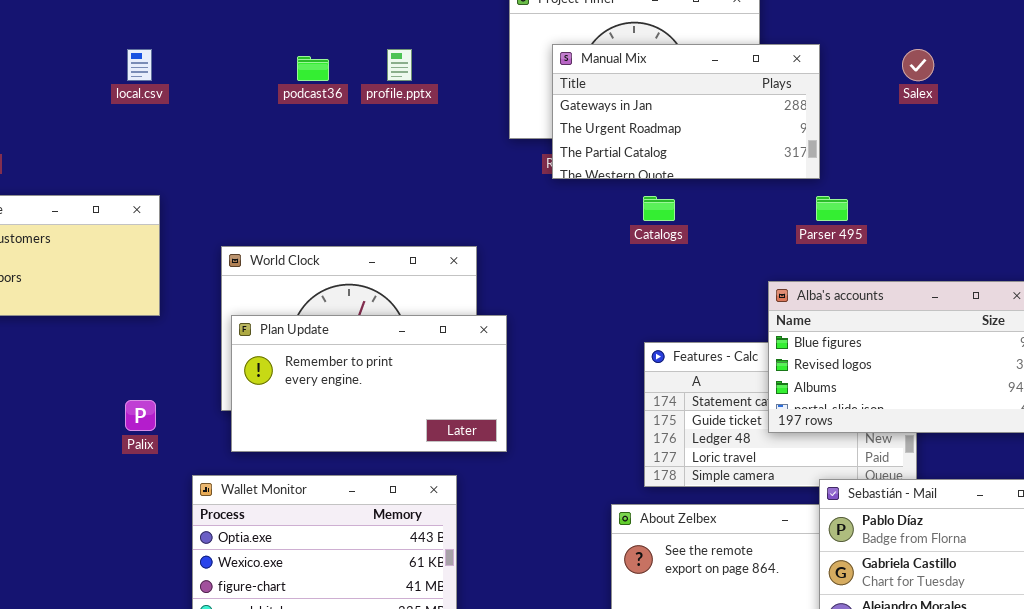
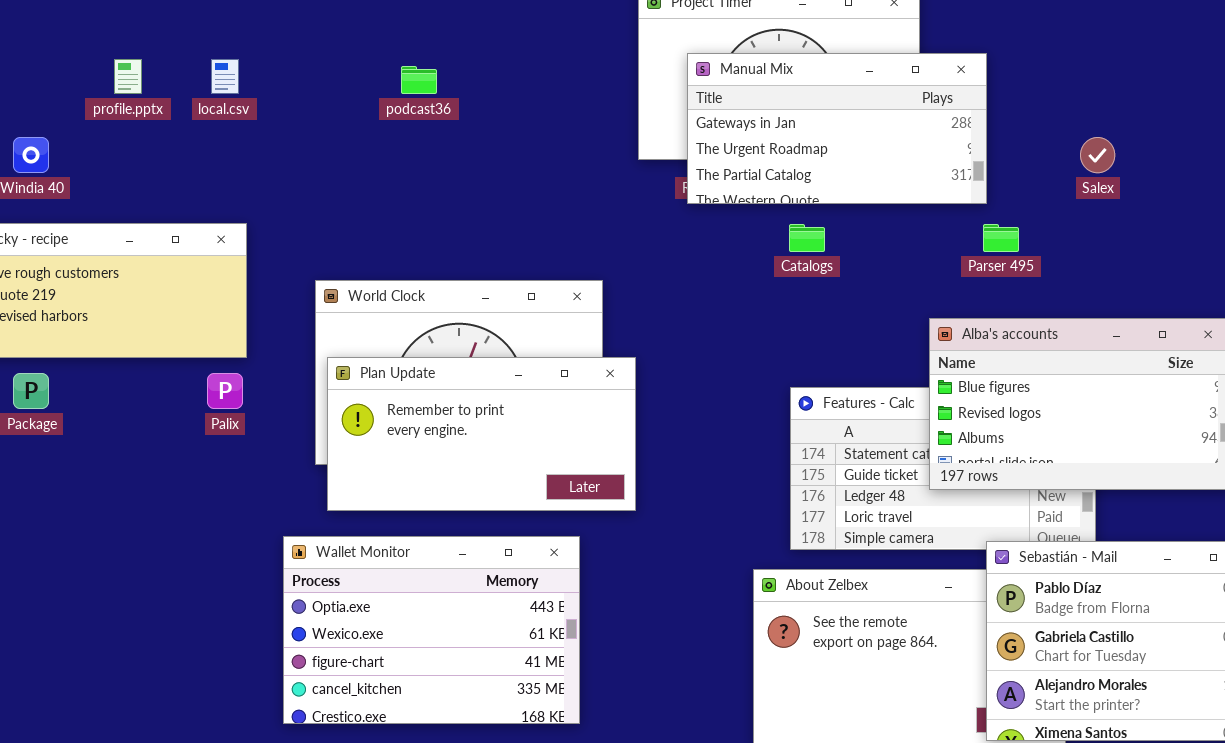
profile.pptx: [387,49,412,81] -> [114,59,142,94], moved
Salex: [902,49,934,81] -> [1080,137,1115,173], moved
Palix: [125,400,156,431] -> [207,373,243,409], moved

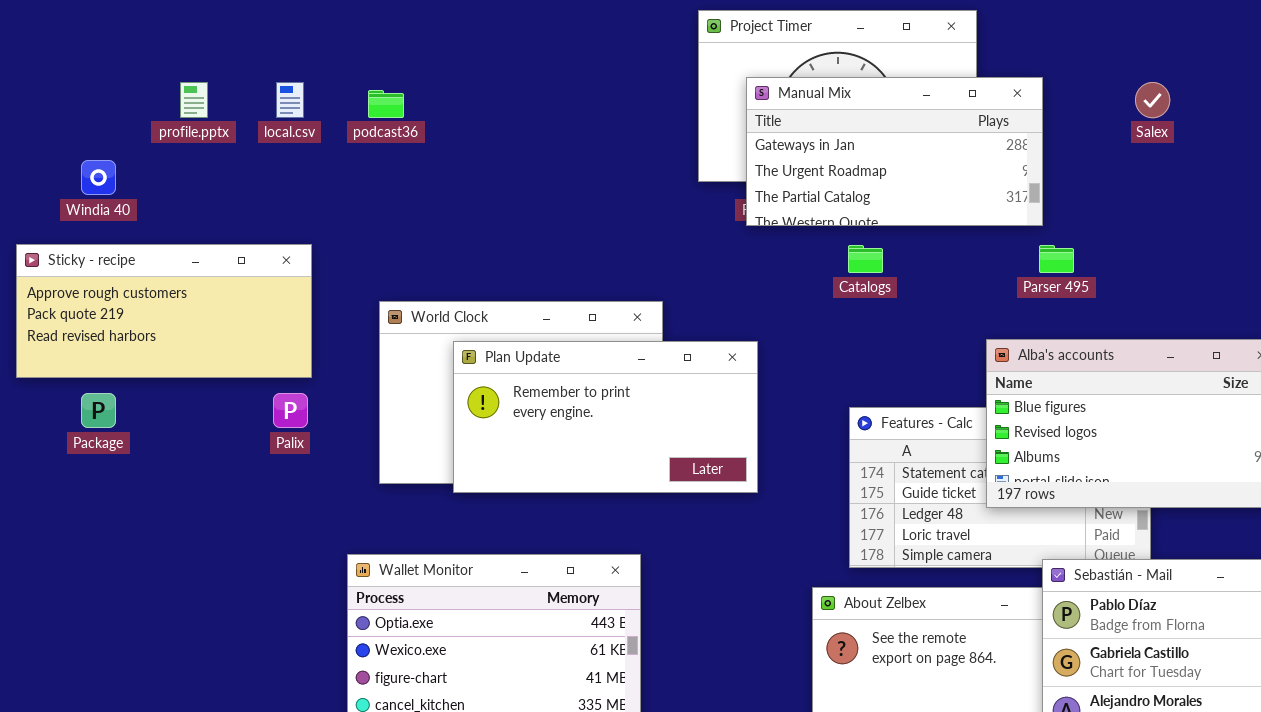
podcast36: [401,66,437,94] -> [368,90,404,118], moved
Salex: [1080,137,1115,173] -> [1135,82,1170,118], moved
Plan Update: [327,357,636,511] -> [453,341,758,493], moved

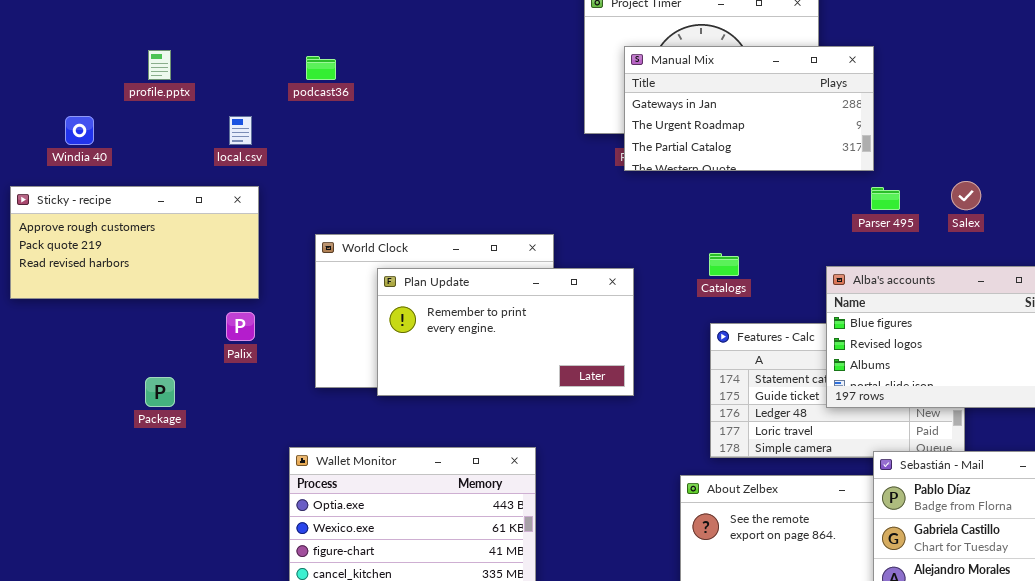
local.csv: [276,82,304,118] -> [229,116,252,145], moved
Salex: [1135,82,1170,118] -> [951,181,981,210], moved
Catalogs: [848,245,883,273] -> [709,253,739,276], moved
Package: [81,393,116,428] -> [145,377,175,407], moved

